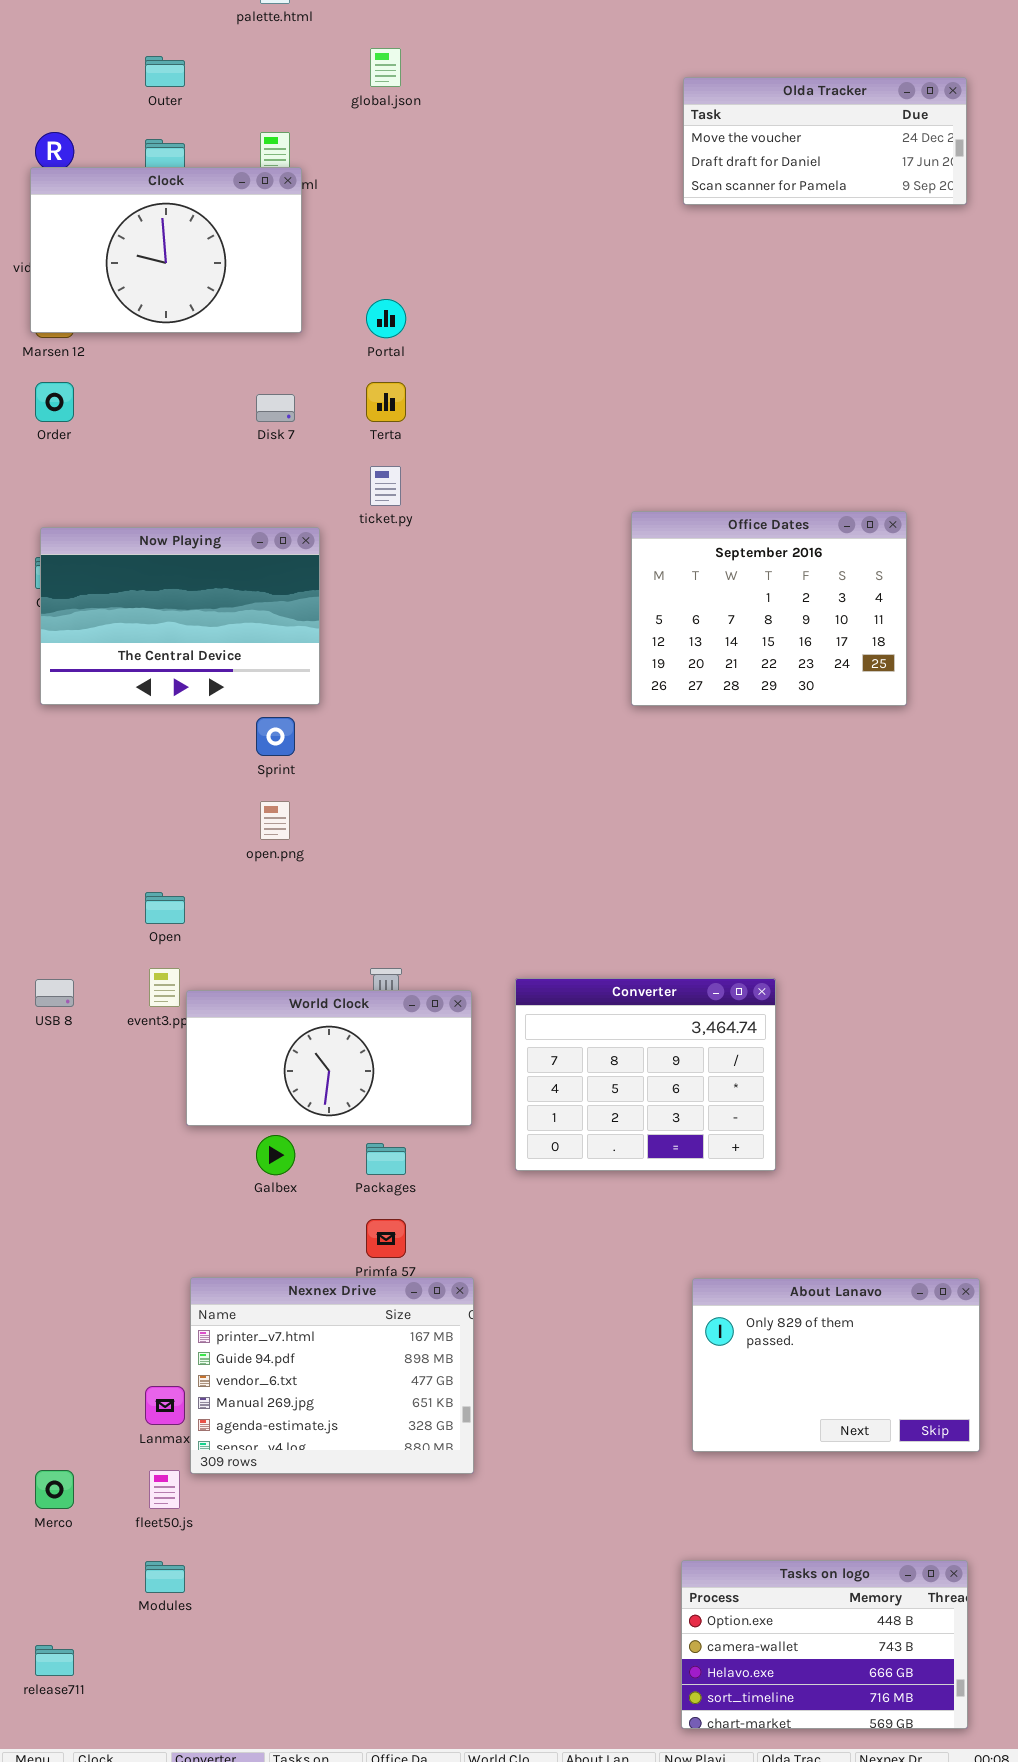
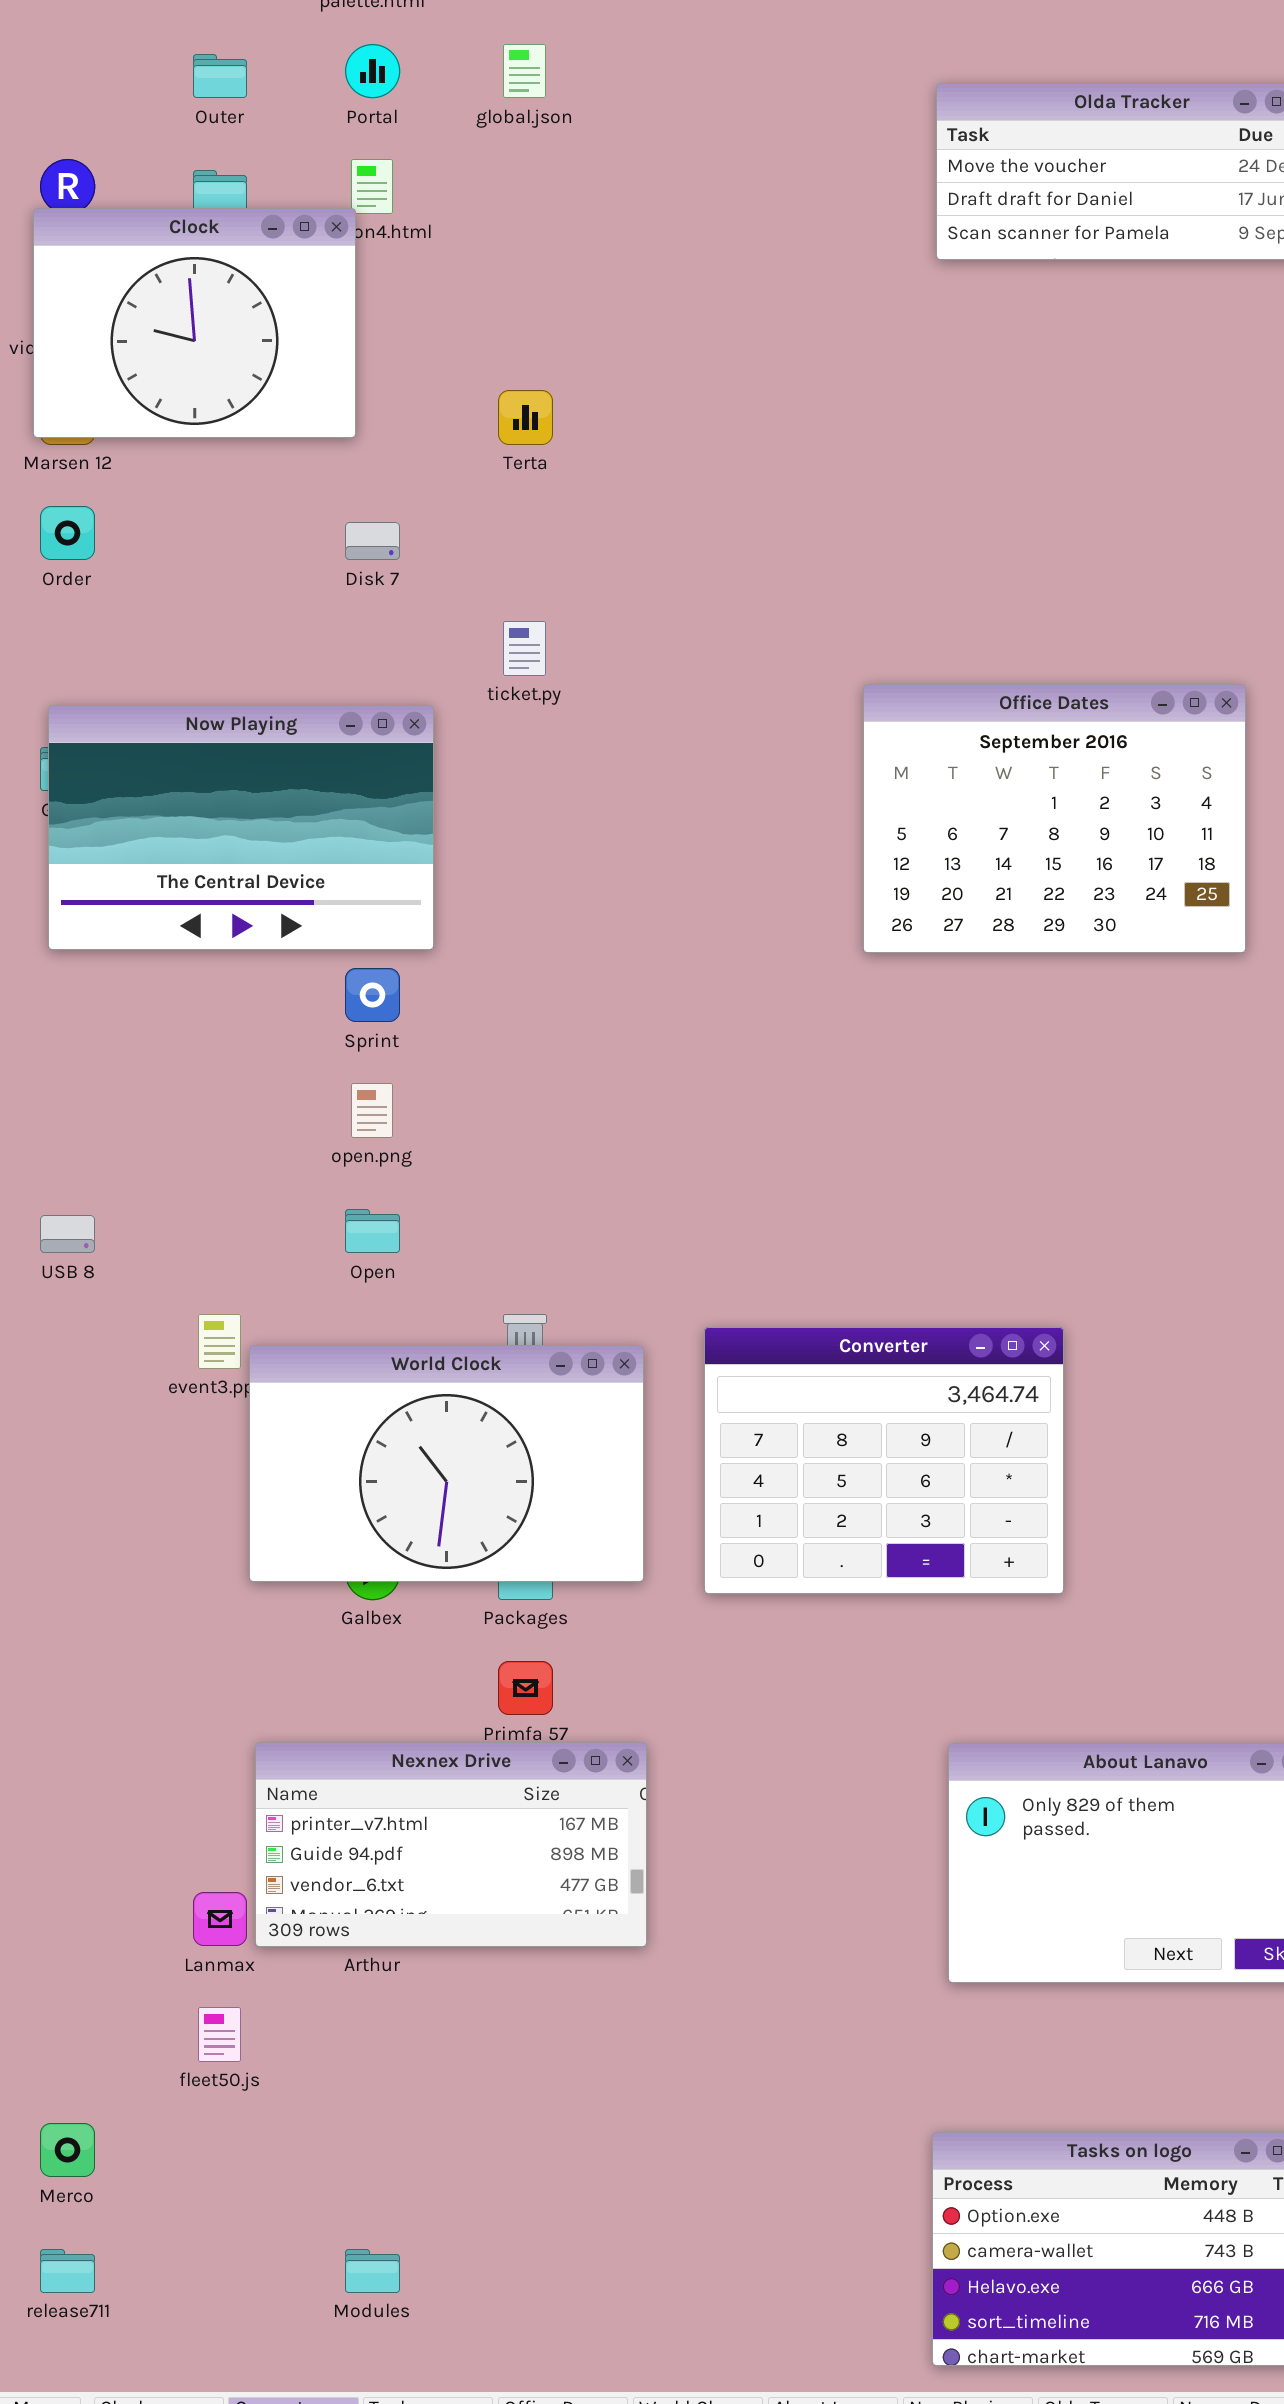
Clock: [30,167,302,333] -> [33,208,356,438], resized
Portal: [366,299,406,338] -> [345,44,400,98], moved
Terta: [366,382,406,422] -> [498,390,553,445], moved
Open: [145,892,185,924] -> [345,1209,400,1253], moved
USB 8: [35,979,74,1007] -> [40,1215,95,1253], moved
World Clock: [186,990,472,1126] -> [249,1345,644,1582], resized
Nexnex Drive: [190,1277,474,1474] -> [255,1742,647,1947], resized
Merco: [35,1470,74,1509] -> [40,2123,95,2177], moved
Modules: [145,1561,185,1593] -> [345,2249,400,2293], moved

